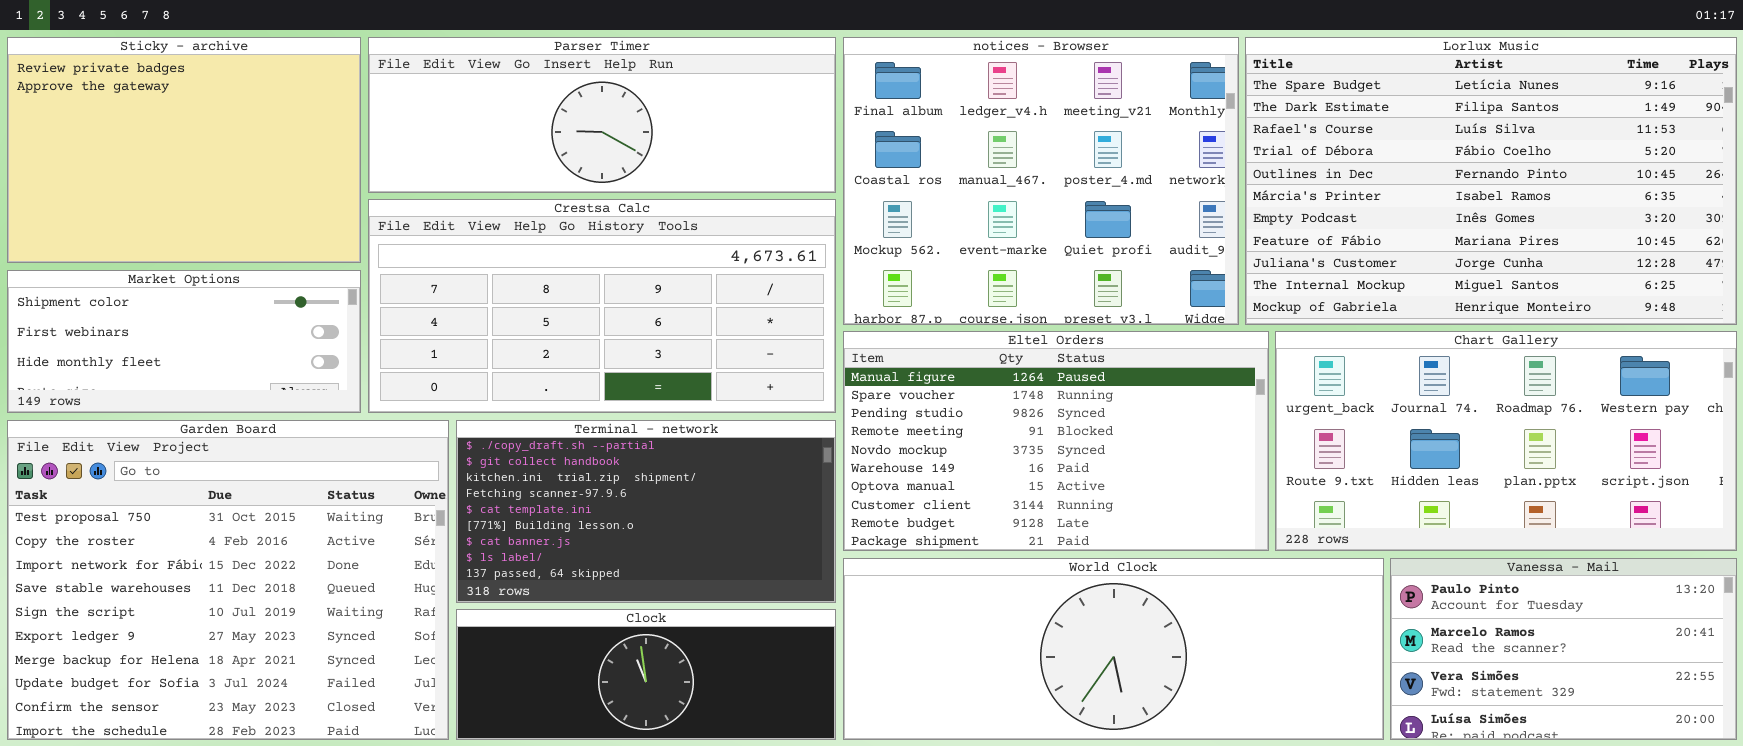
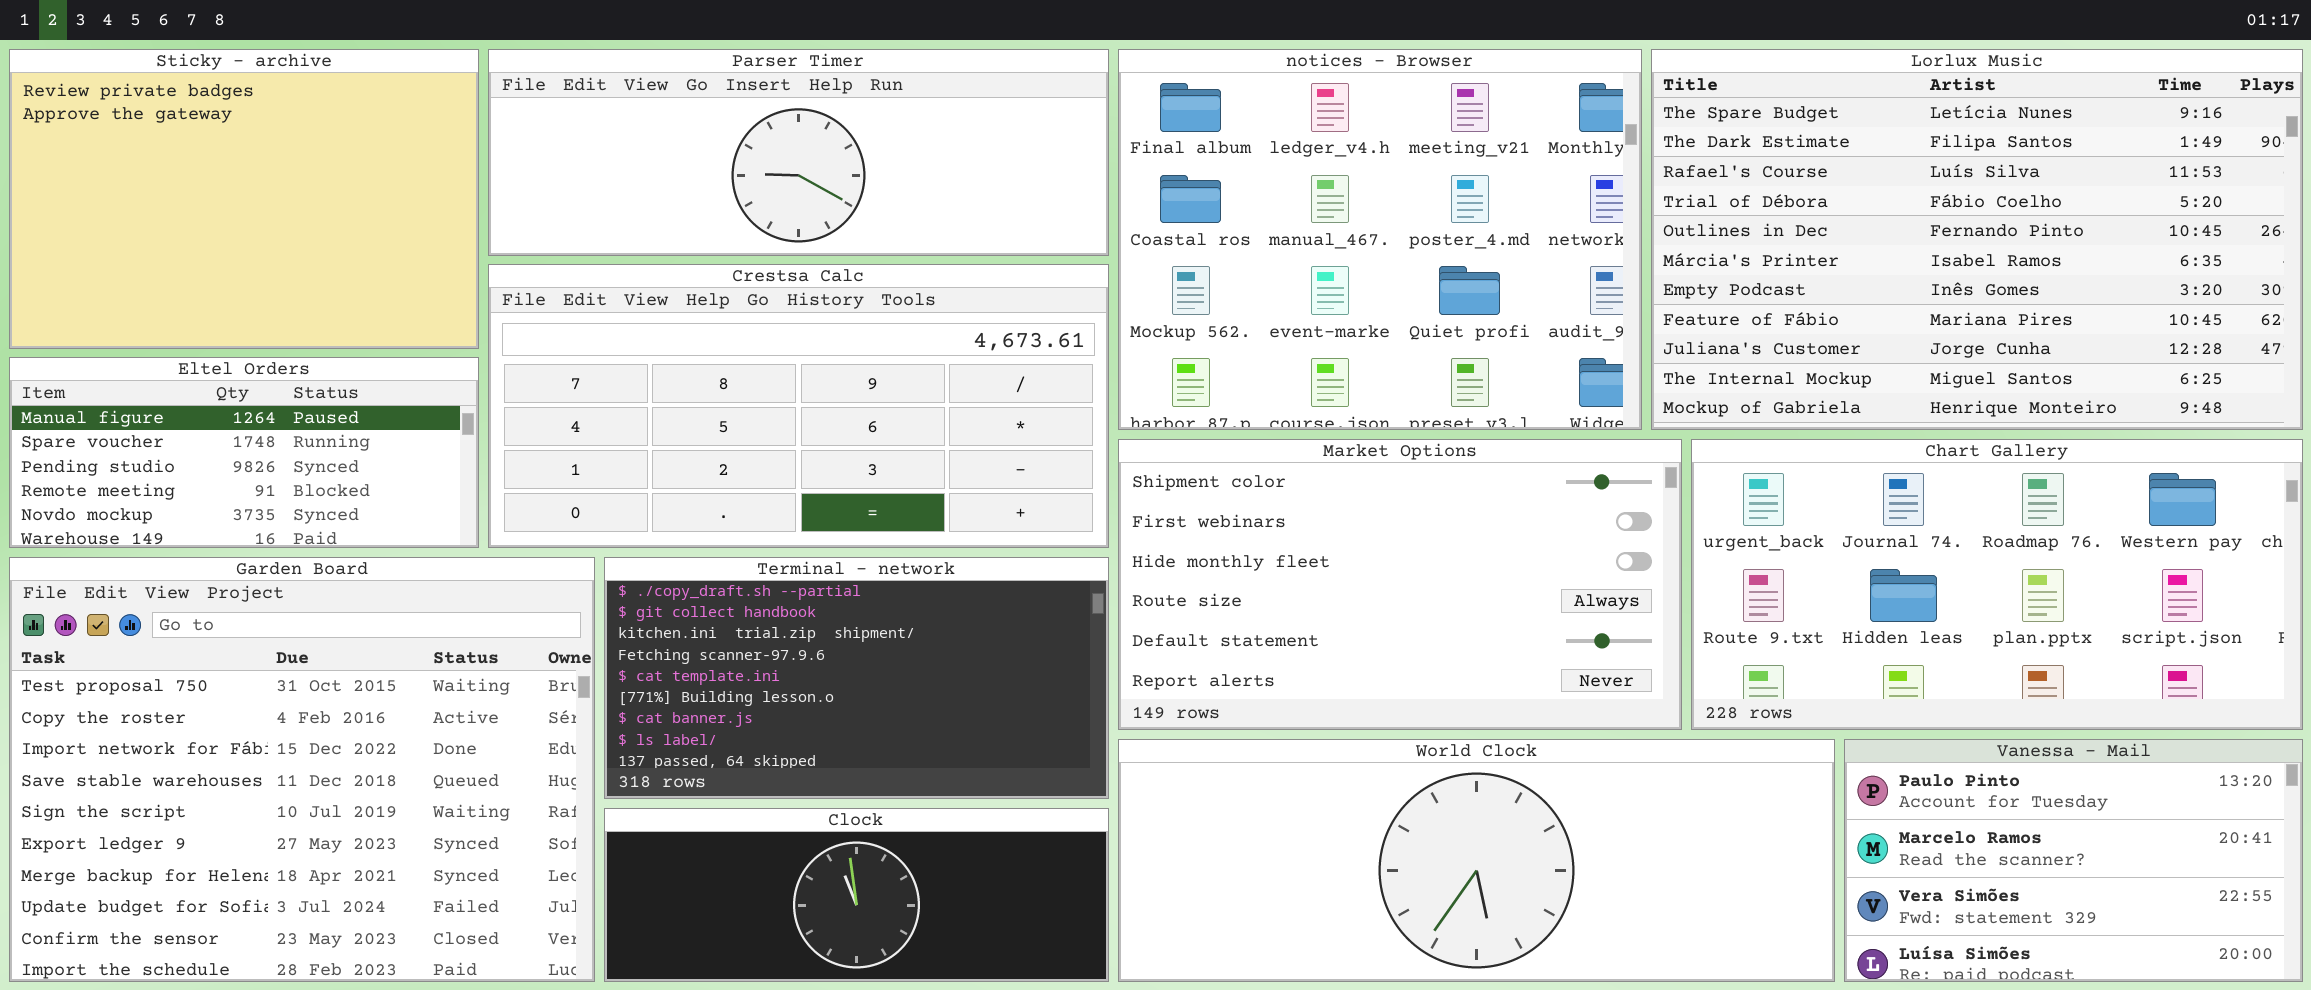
Market Options: [7,270,361,413] -> [1118,439,1682,730], moved, resized
Eltel Orders: [843,331,1269,551] -> [9,357,479,548], moved, resized

